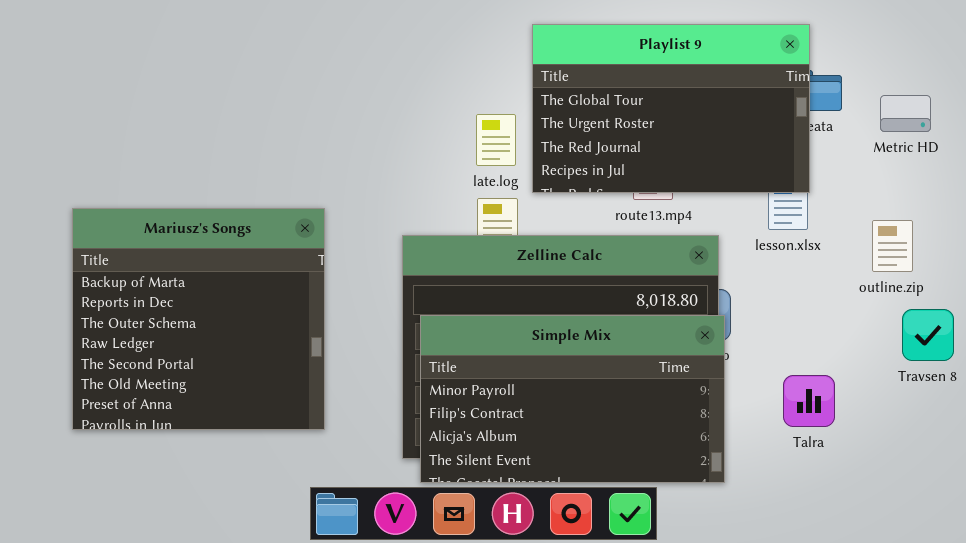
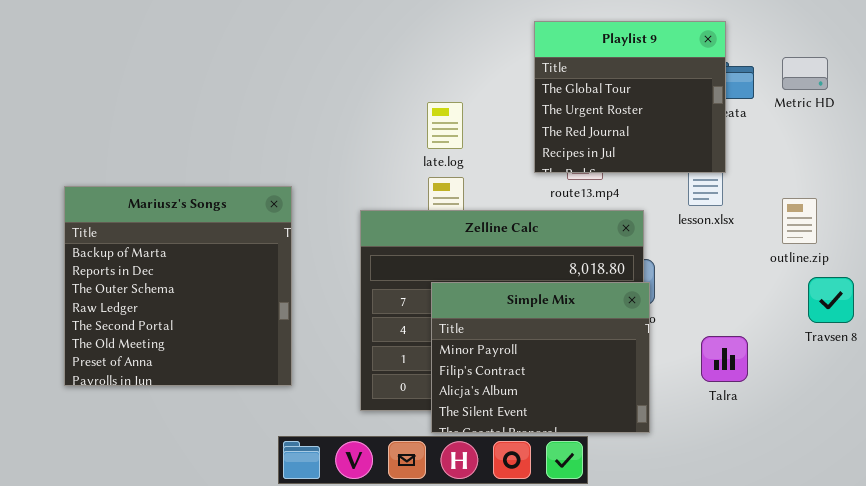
Playlist 9: [532,24,810,193] -> [534,21,726,173], resized
Metric HD: [880,95,931,132] -> [782,57,828,90], moved
Simple Mix: [420,315,725,483] -> [431,282,650,433], resized

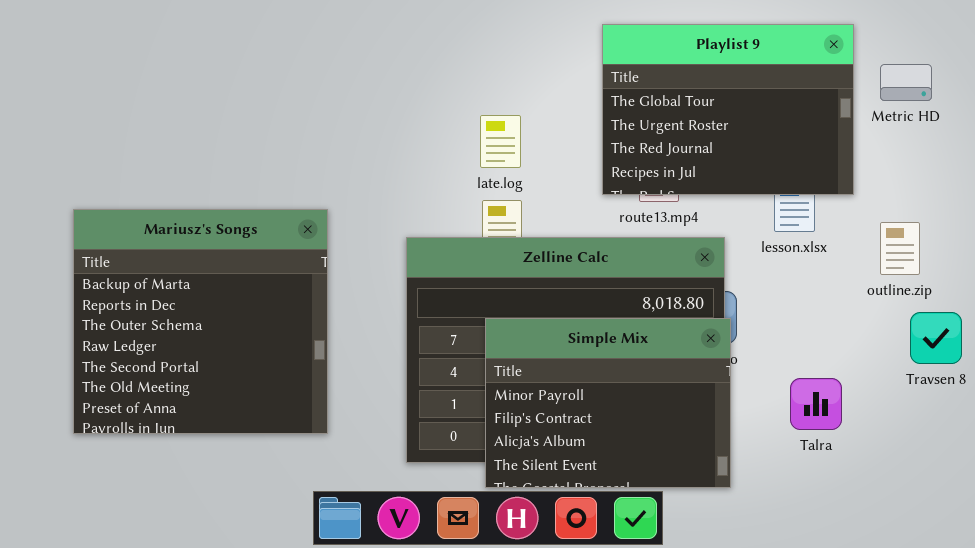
Playlist 9: [534,21,726,173] -> [602,24,854,195], resized

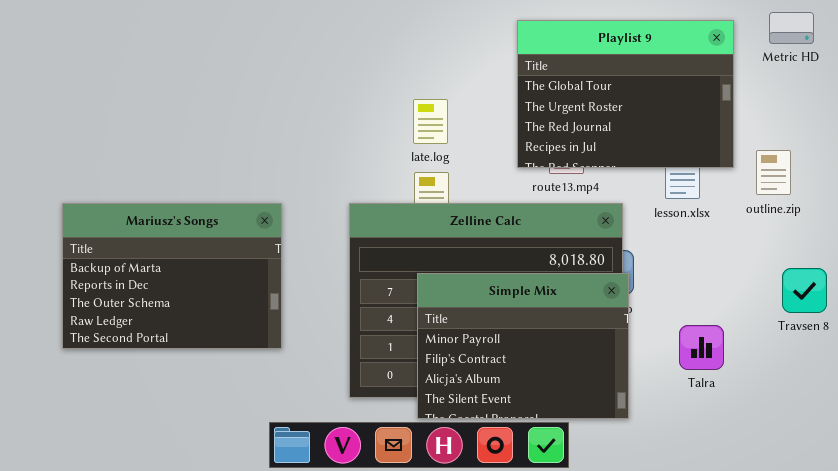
Metric HD: [880,64,932,101] -> [769,12,814,44], moved
Mariusz's Songs: [73,209,328,434] -> [62,203,282,349], moved, resized
outline.zip: [880,222,920,275] -> [756,150,791,195], moved

